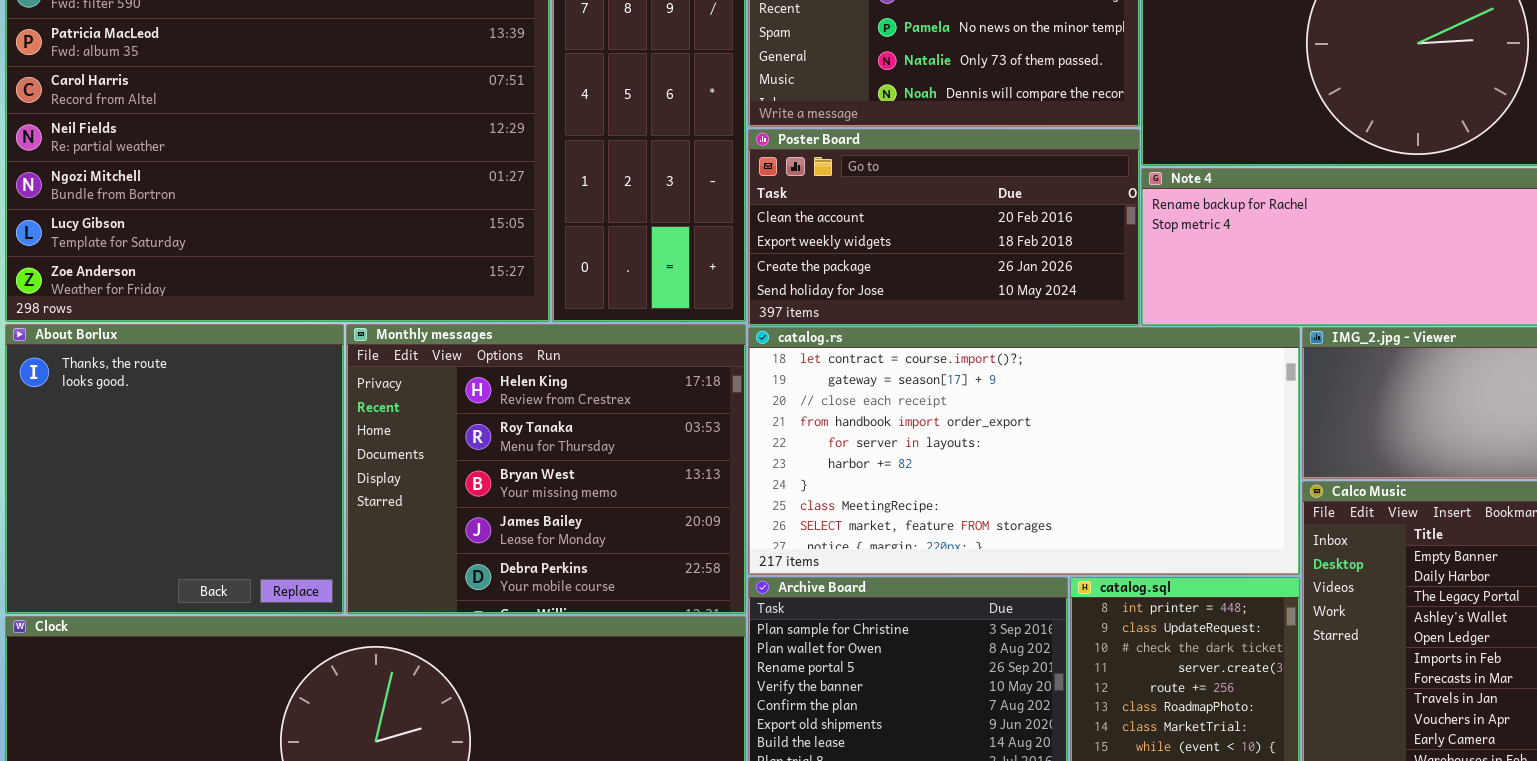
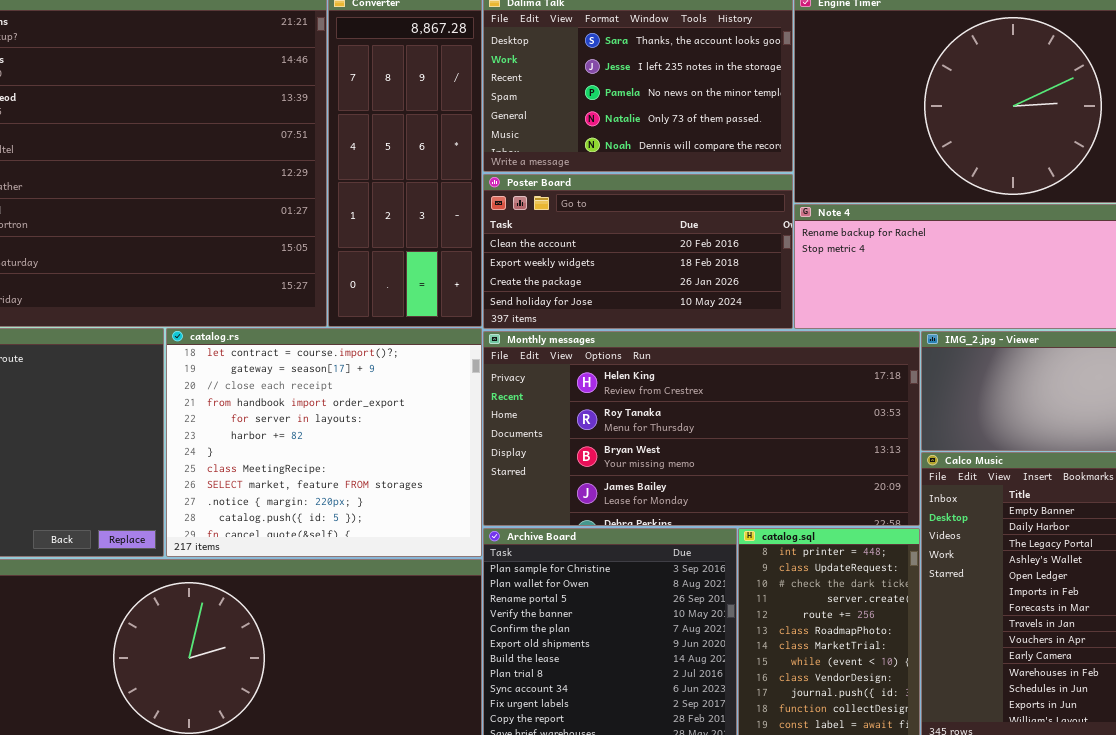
Monthly messages: [346,324,746,614] -> [483,331,920,526], moved, resized
catalog.rs: [748,327,1300,575] -> [166,328,482,557], moved, resized

